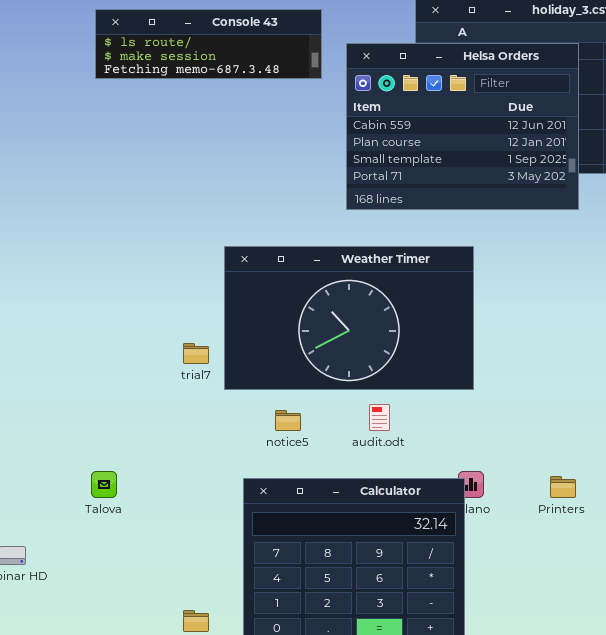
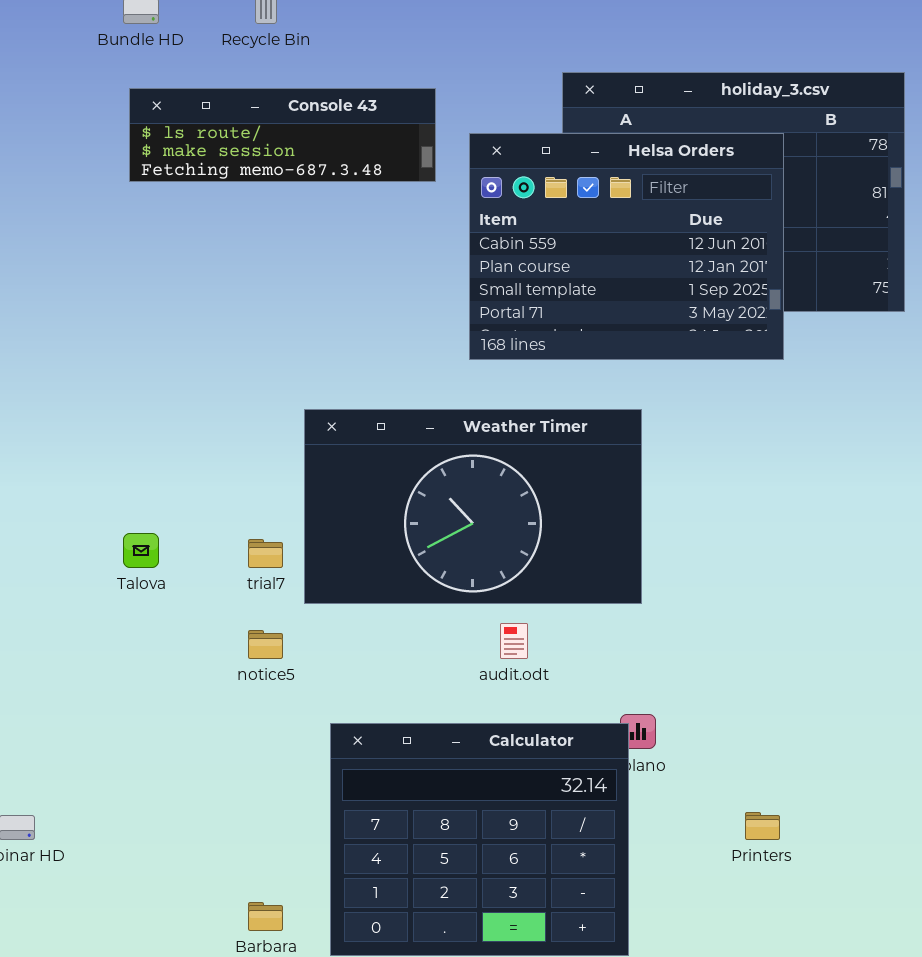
notice5: [275,410,301,431] -> [248,630,283,659], moved
Talova: [91,471,117,498] -> [123,533,159,568], moved
Printers: [550,476,576,498] -> [745,812,780,840], moved

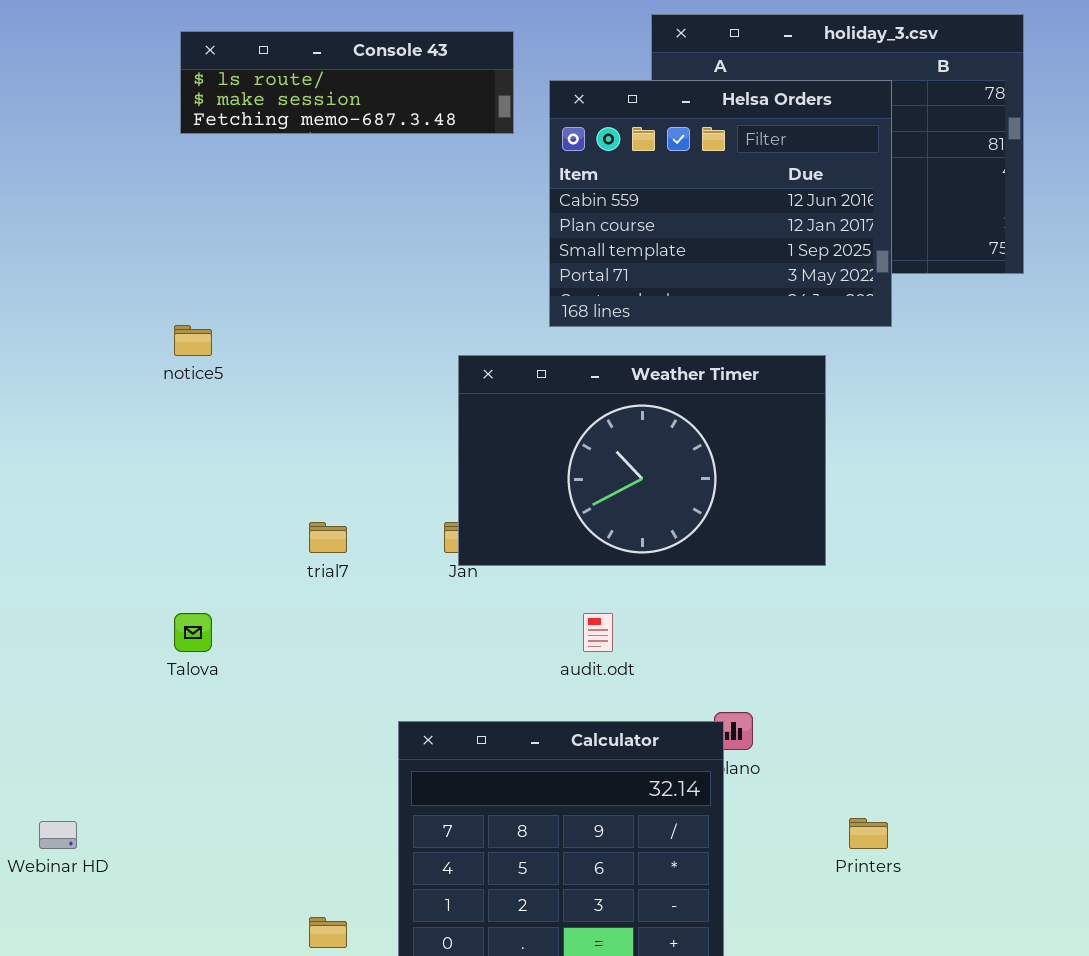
Weather Timer: [304,409,642,604] -> [458,355,826,566], moved
Talova: [123,533,159,568] -> [174,613,212,652], moved
notice5: [248,630,283,659] -> [174,325,212,356], moved

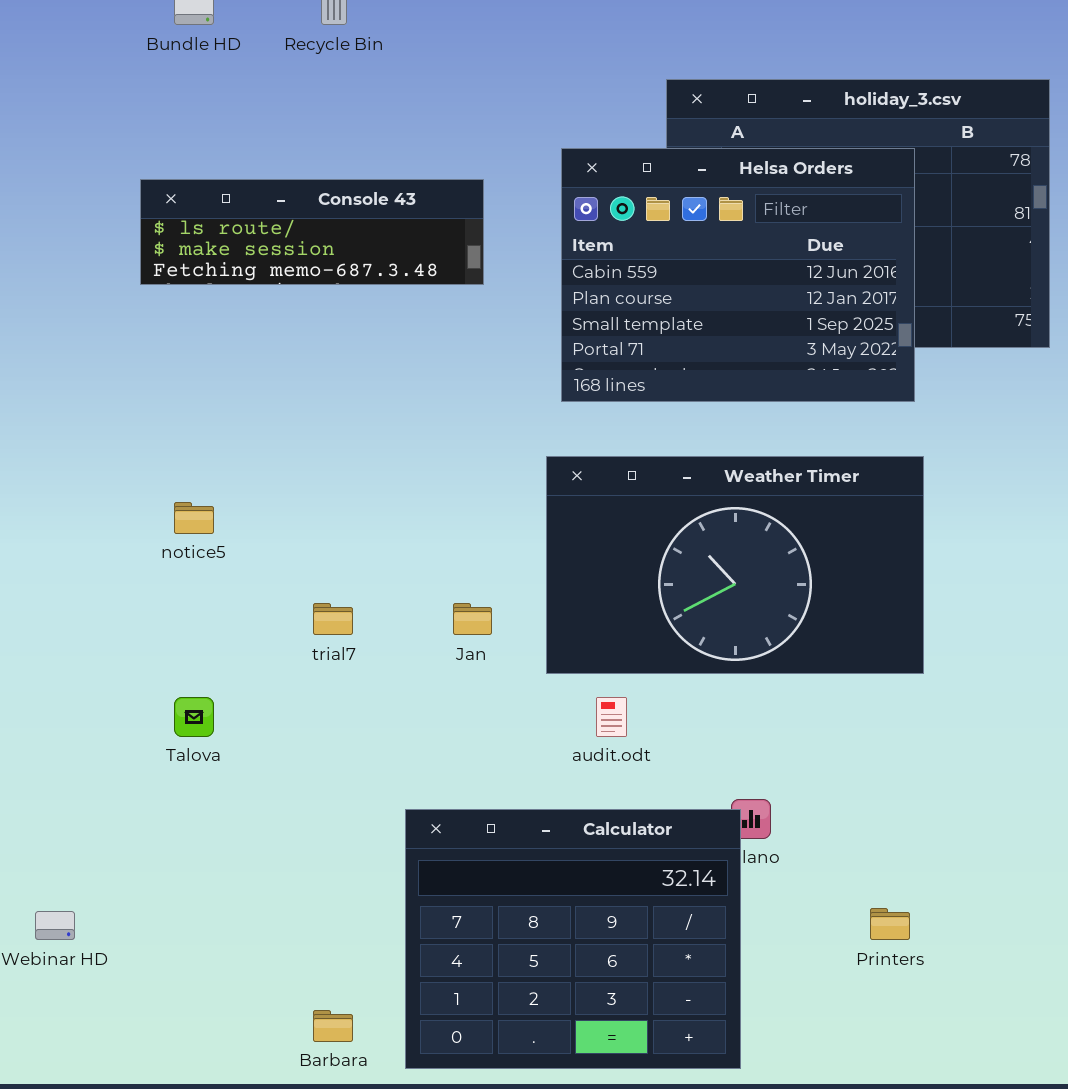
Console 43: [180,31,514,134] -> [140,179,484,285], moved
notice5: [174,325,212,356] -> [174,502,214,534], moved
Weather Timer: [458,355,826,566] -> [546,456,924,674], moved

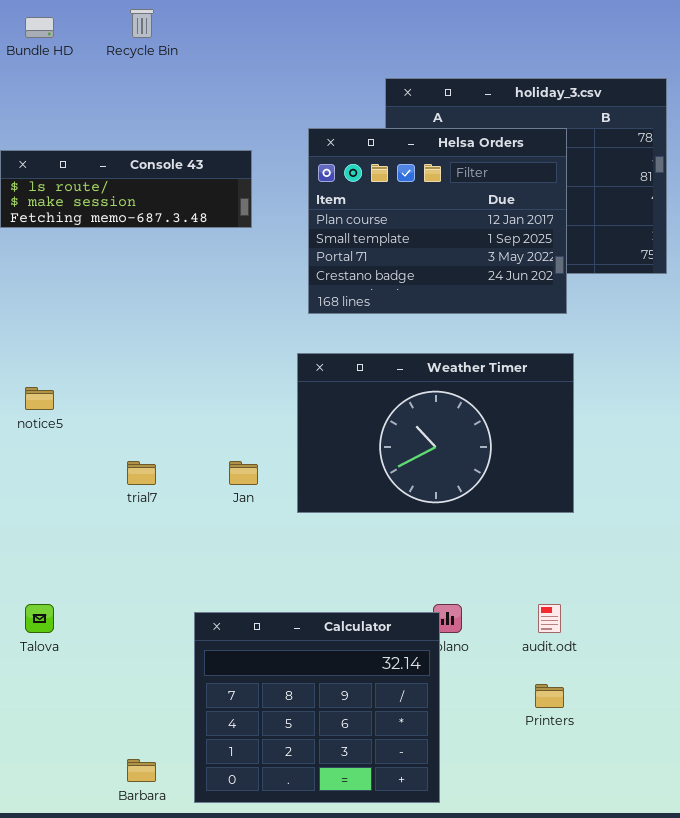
Helsa Orders: [561,148,915,402] -> [308,128,567,314], scrolled down 1 row
Talova: [174,697,214,737] -> [25,604,54,633], moved
audit.odt: [596,697,627,737] -> [538,604,561,633], moved

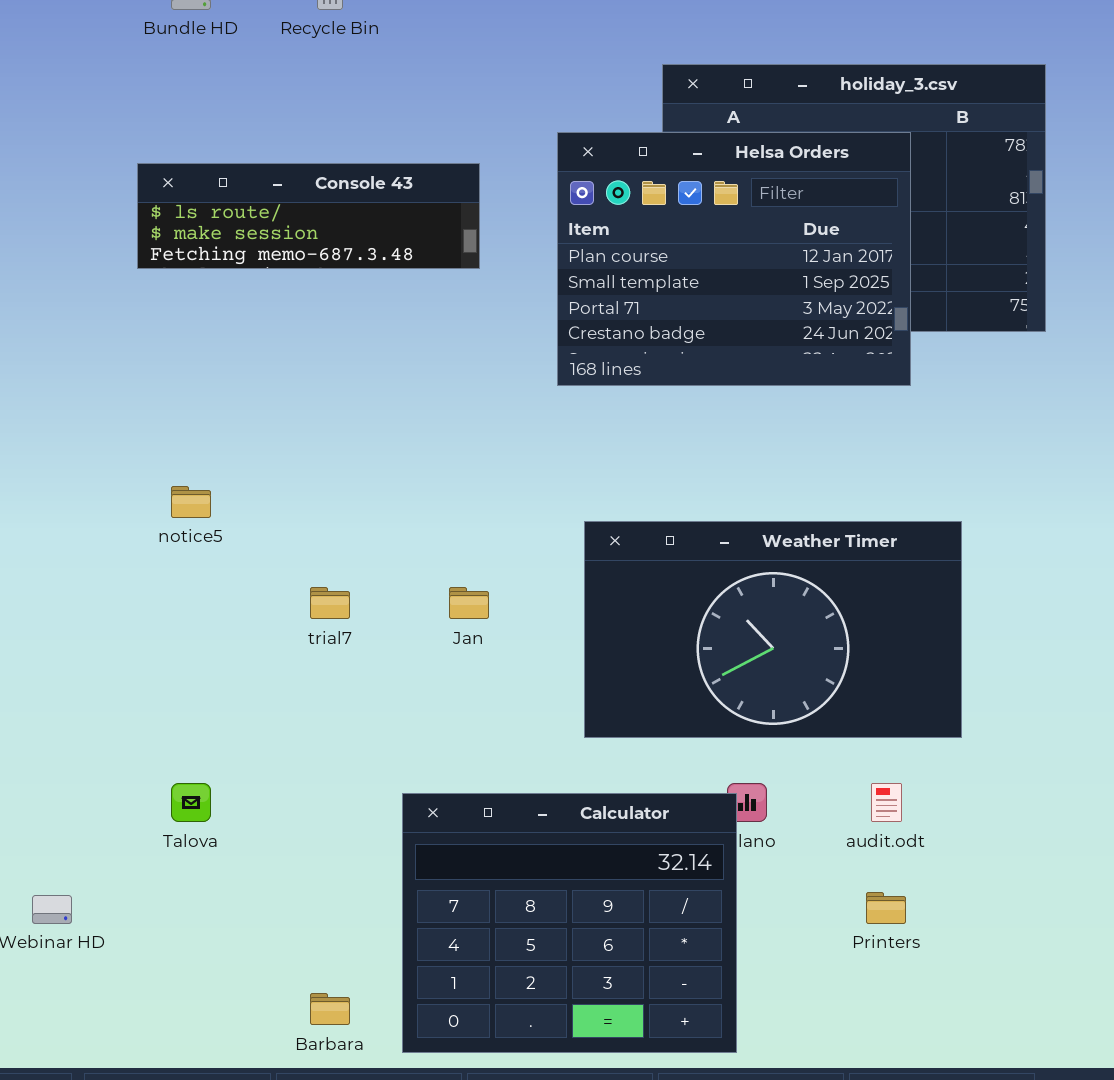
Weather Timer: [297,353,574,513] -> [584,521,962,738], moved

